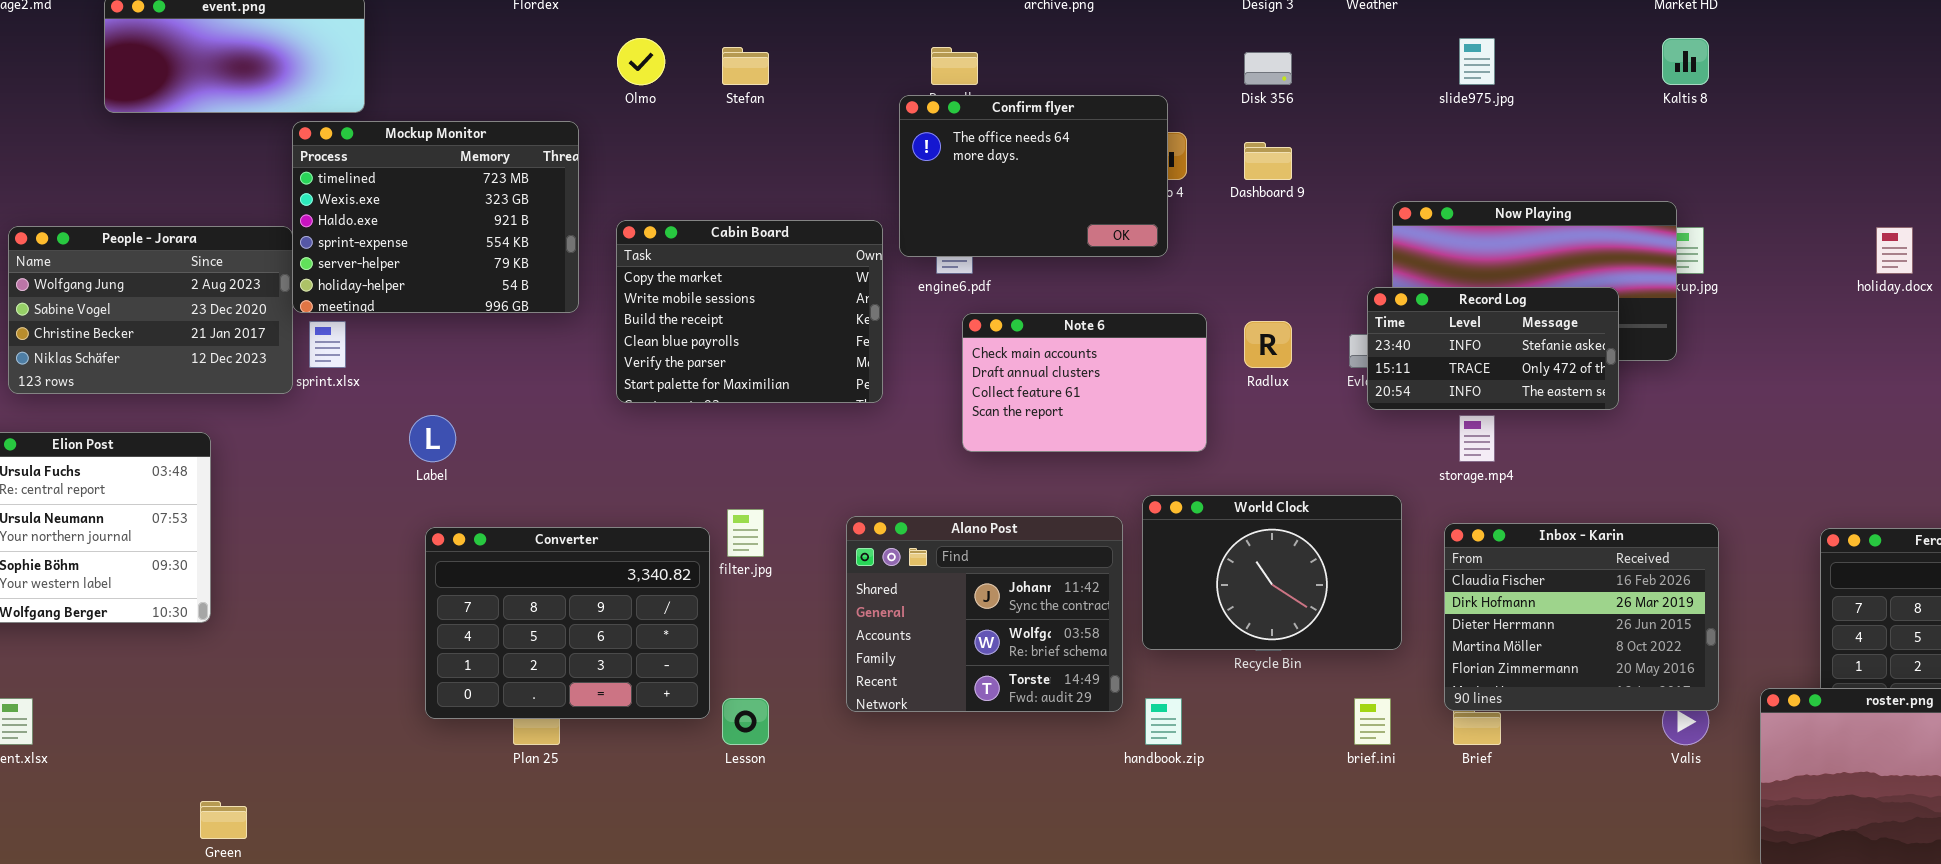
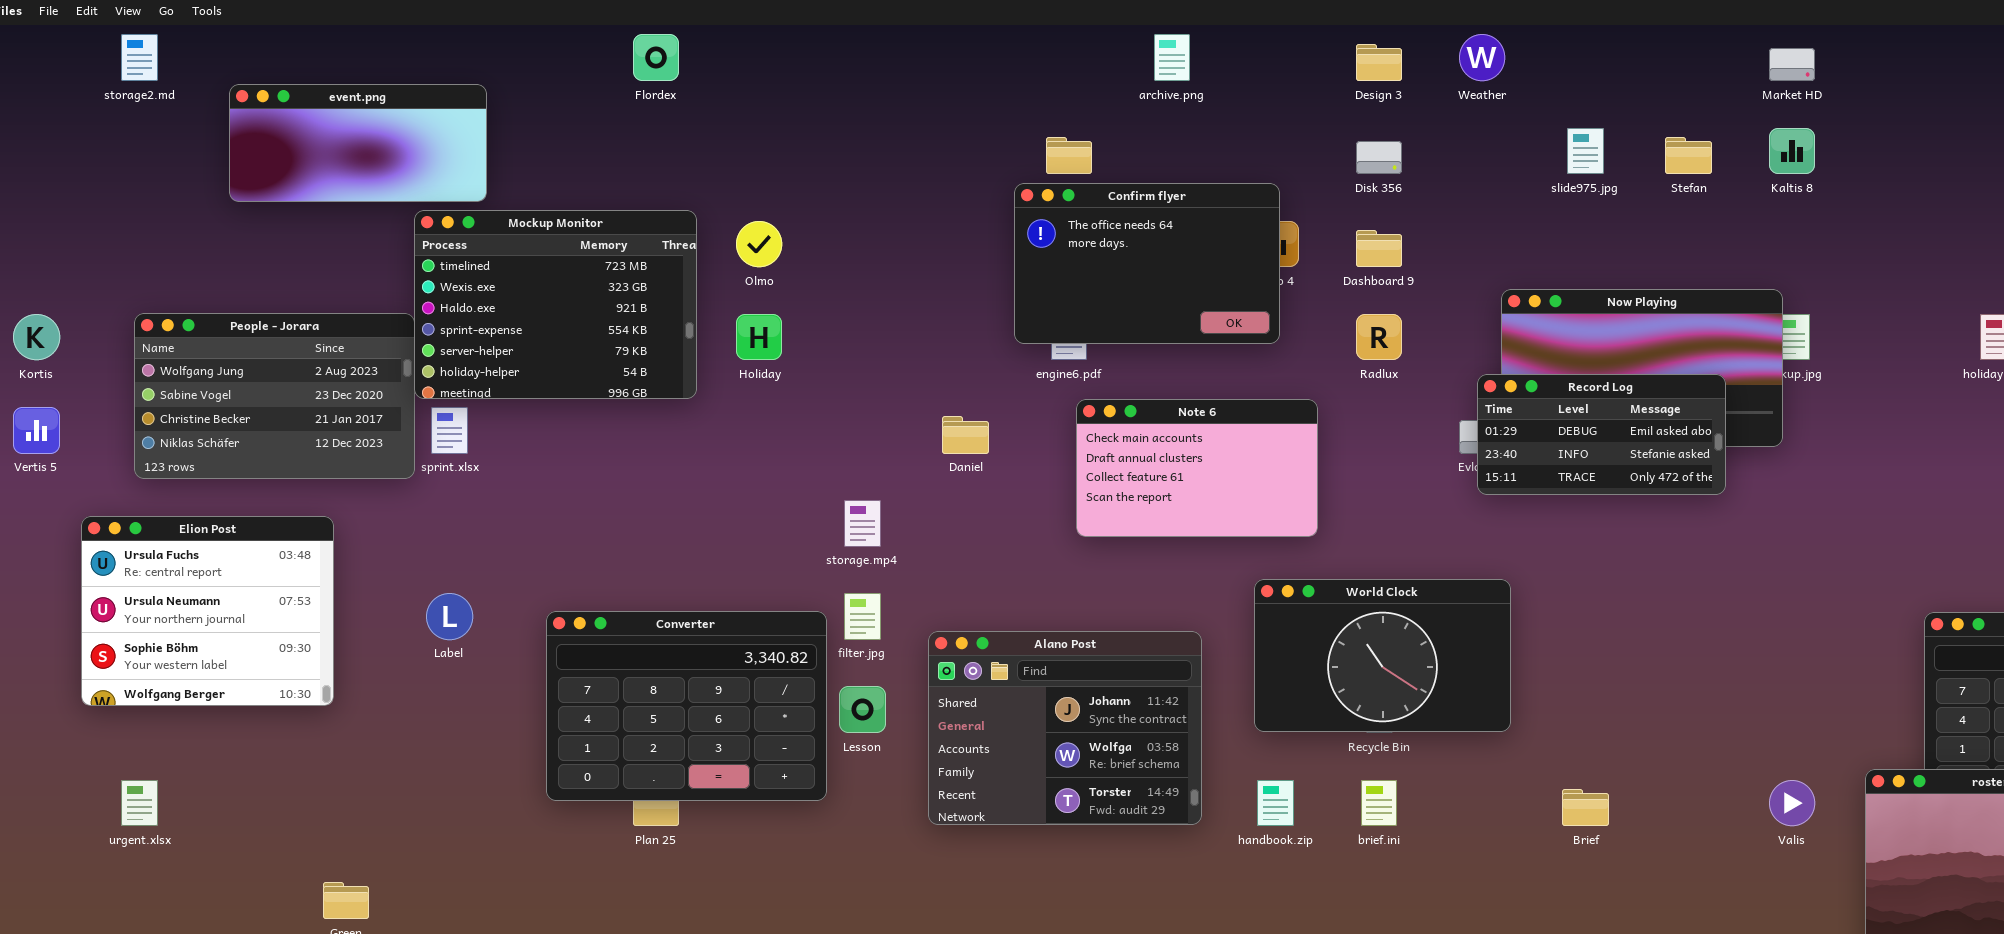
Olmo: [617,38,665,85] -> [736,221,782,267], moved
Stefan: [722,47,769,85] -> [1665,137,1712,174], moved
Cabin Board: [616,220,883,403] -> none, closed
Record Log: [1367,287,1619,410] -> [1477,374,1726,495], scrolled up 1 row
Radlux: [1244,321,1292,368] -> [1356,314,1402,360], moved
Label: [409,415,456,462] -> [426,593,473,640], moved
storage.mp4: [1459,415,1495,462] -> [844,500,881,547], moved
Alano Post: [846,516,1123,712] -> [928,631,1202,825], moved
Inbox - Karin: [1444,523,1719,711] -> none, closed
Lesson: [722,698,769,745] -> [839,686,886,733], moved
brief.ini: [1354,698,1391,745] -> [1361,780,1397,826], moved

